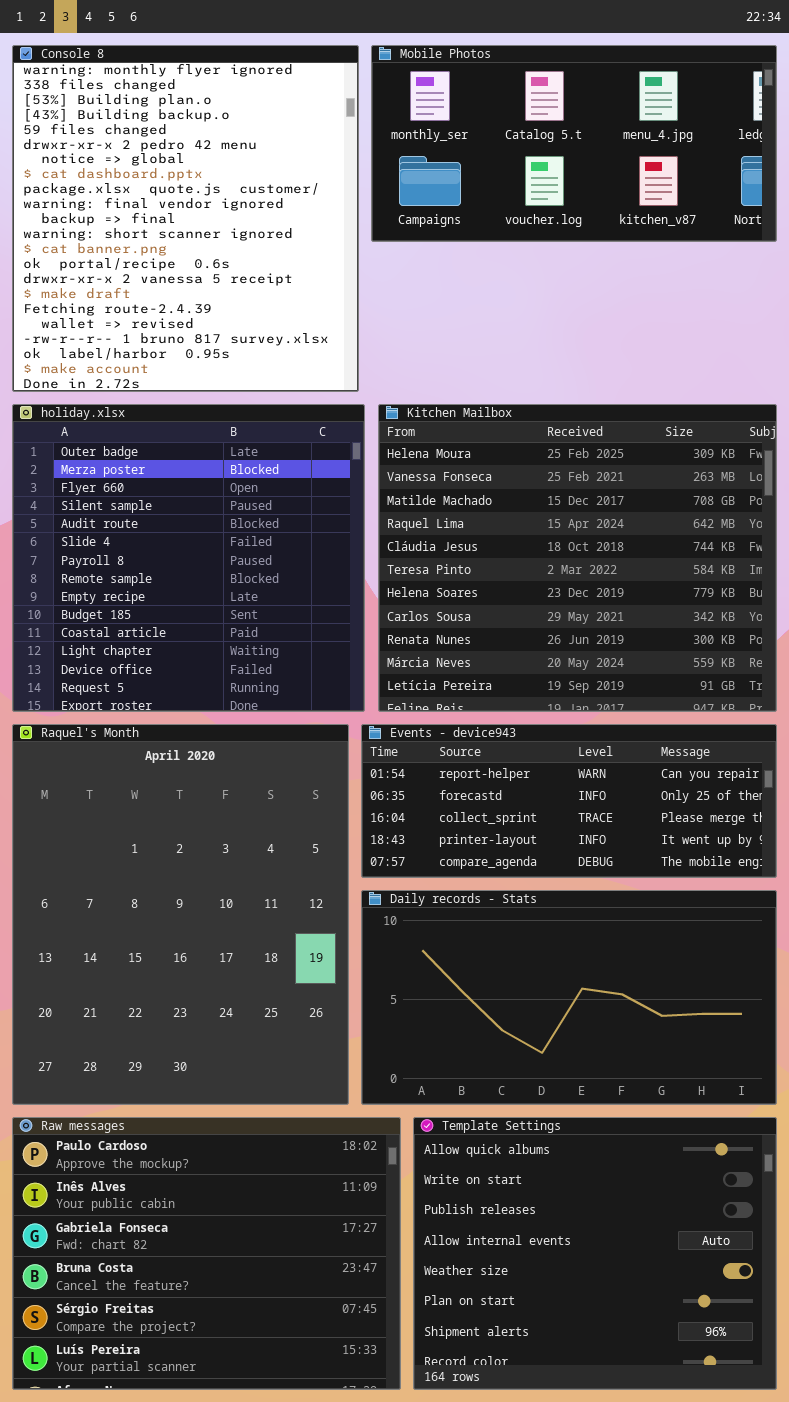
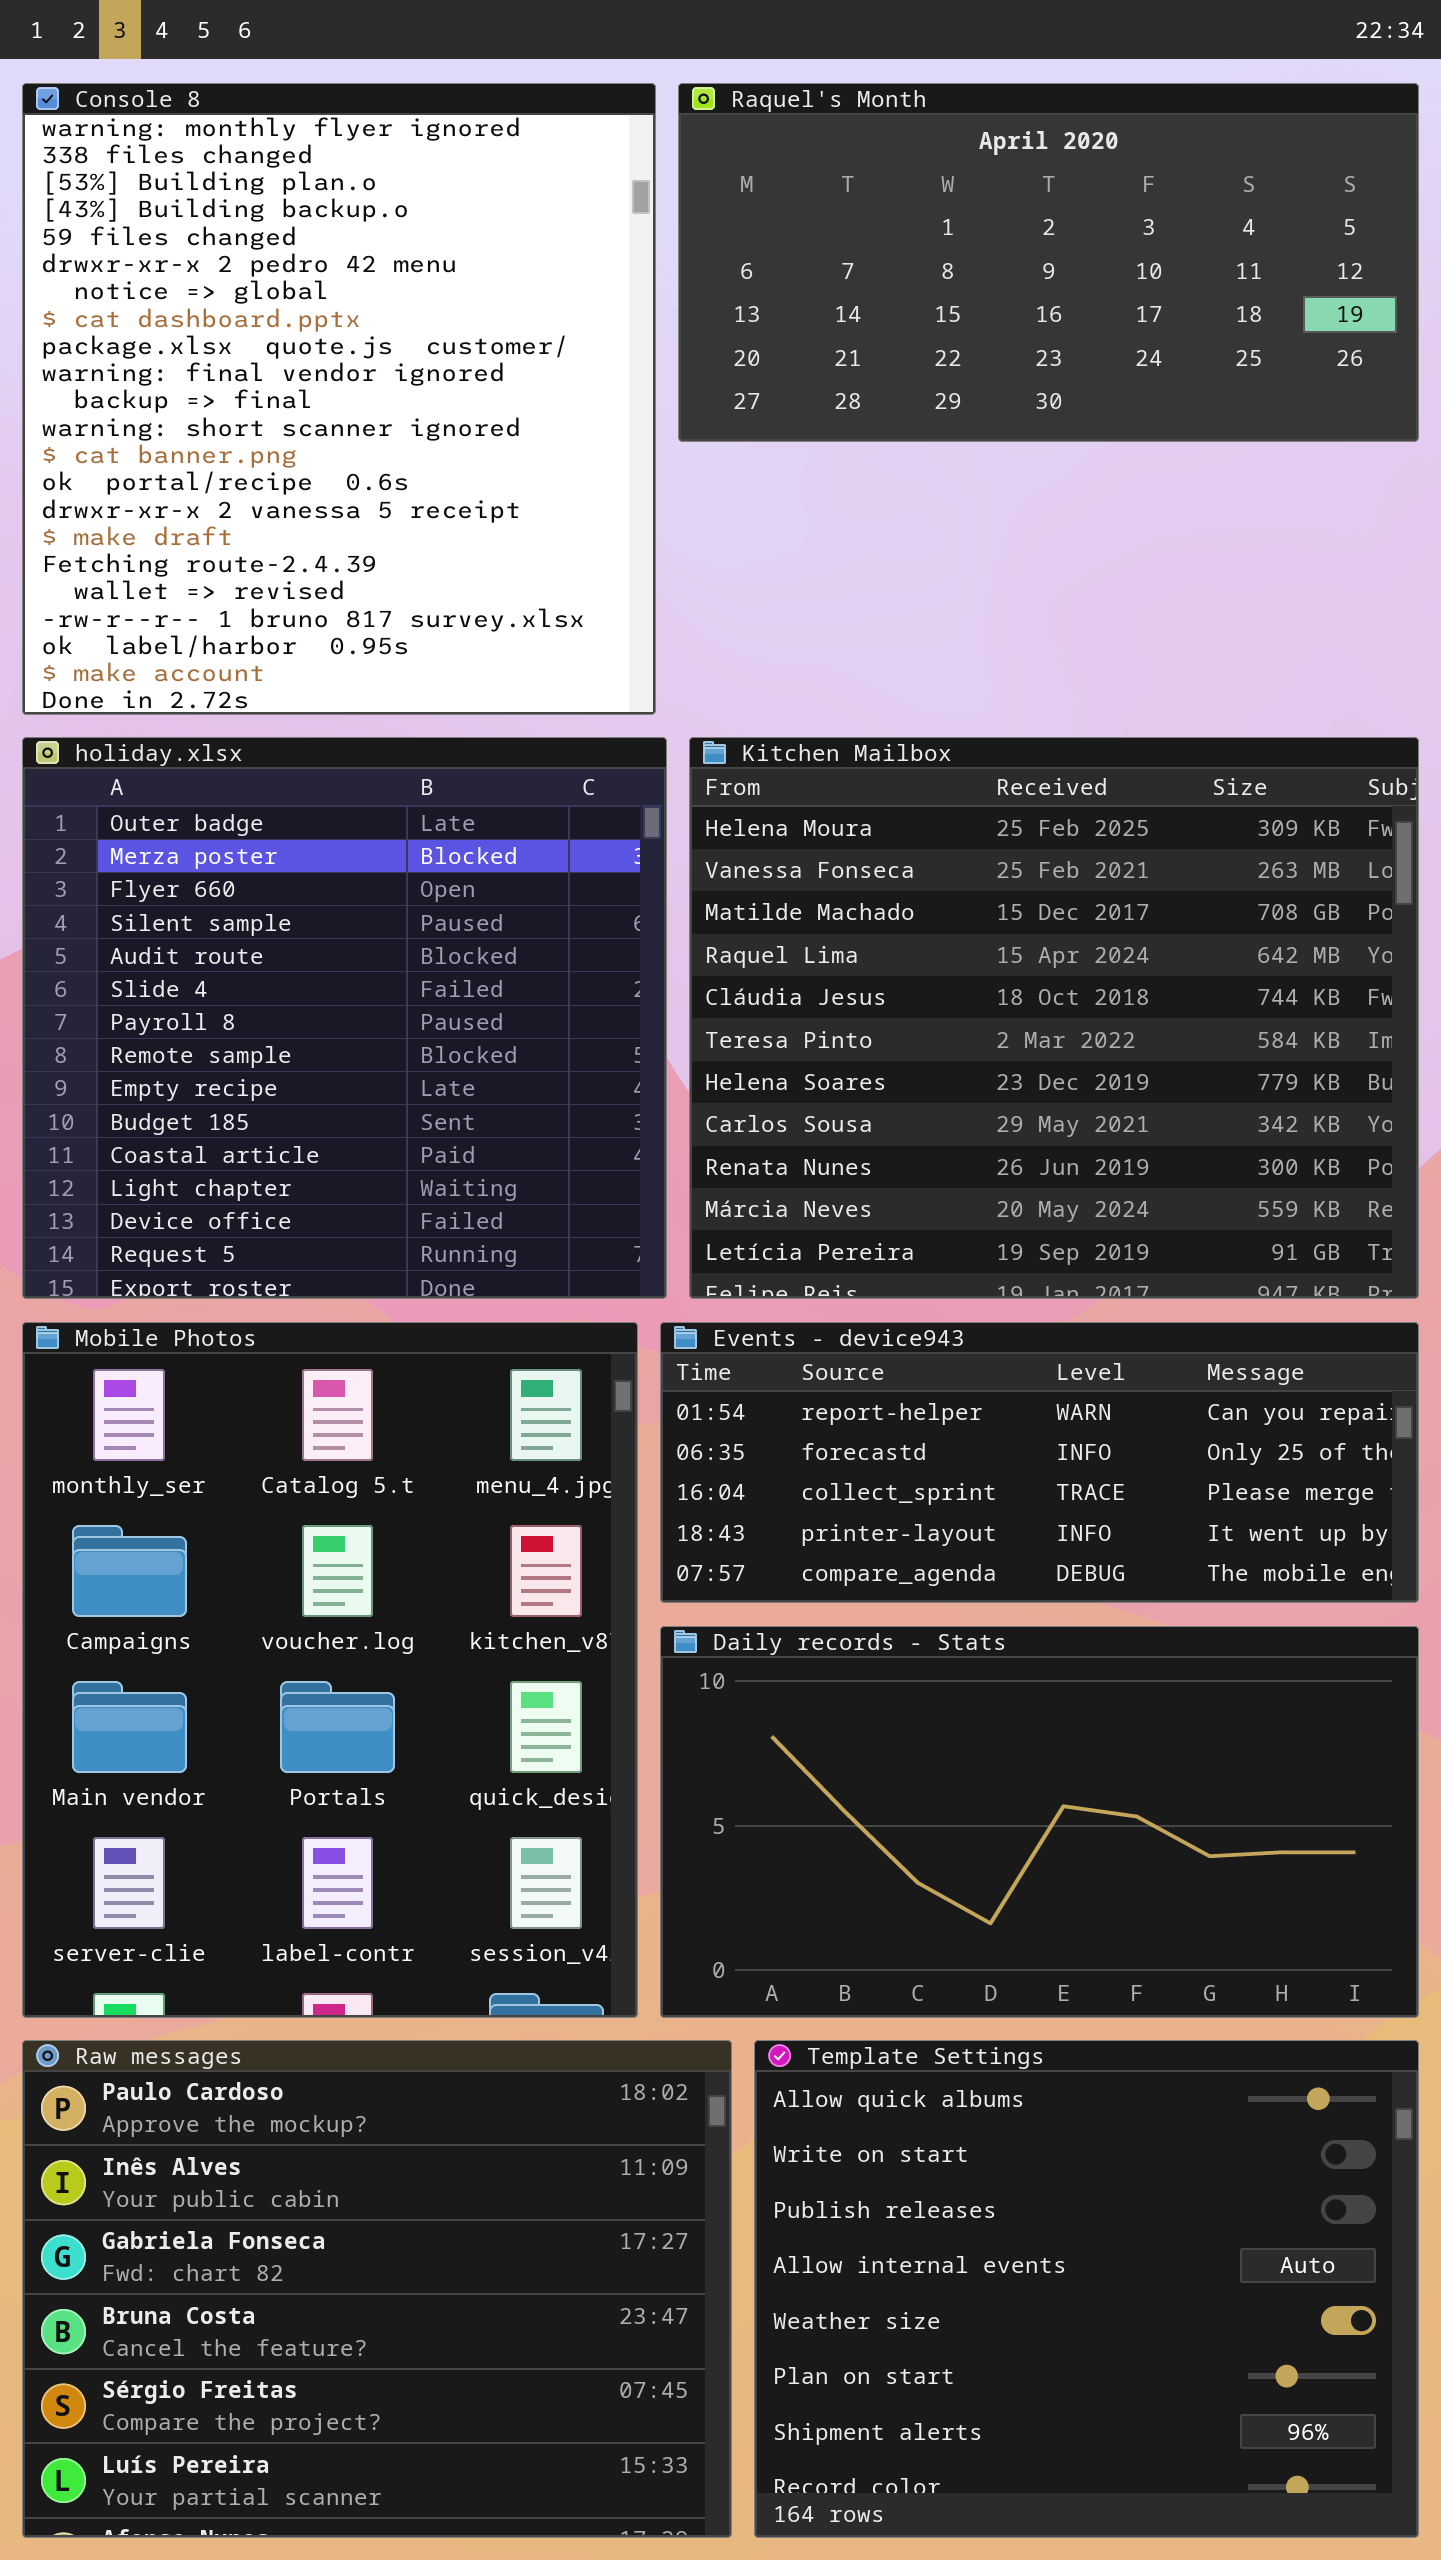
Mobile Photos: [371,45,777,242] -> [22,1322,638,2018], moved, resized
Raquel's Month: [12,724,349,1105] -> [678,83,1419,442], moved, resized

